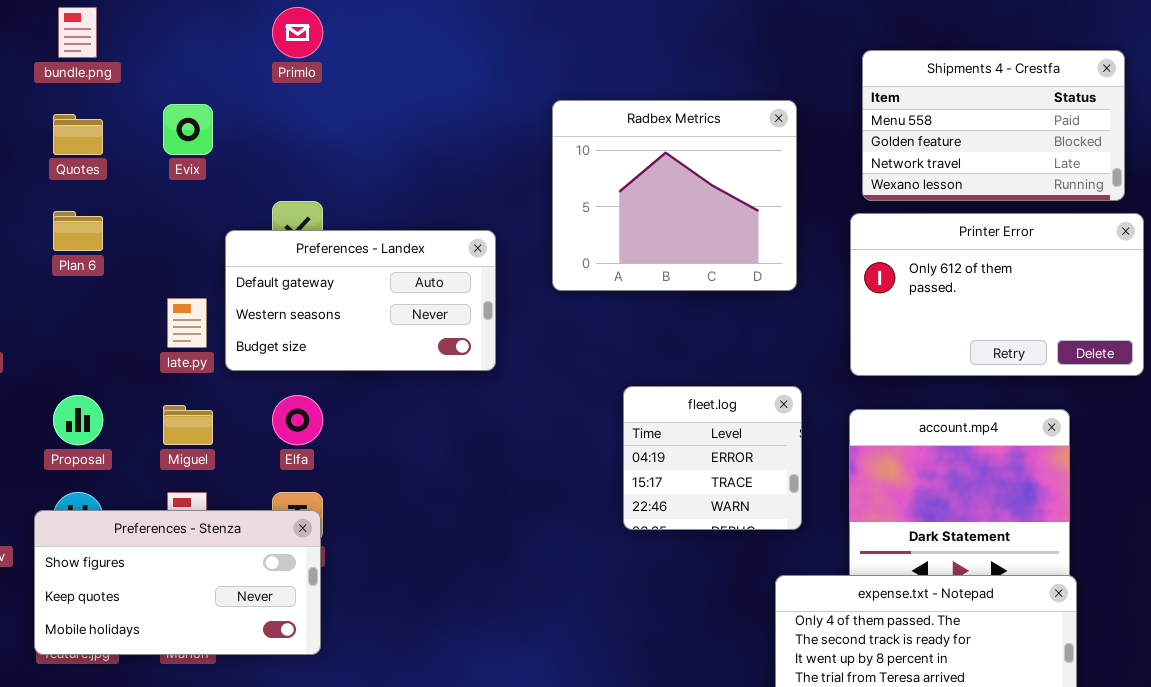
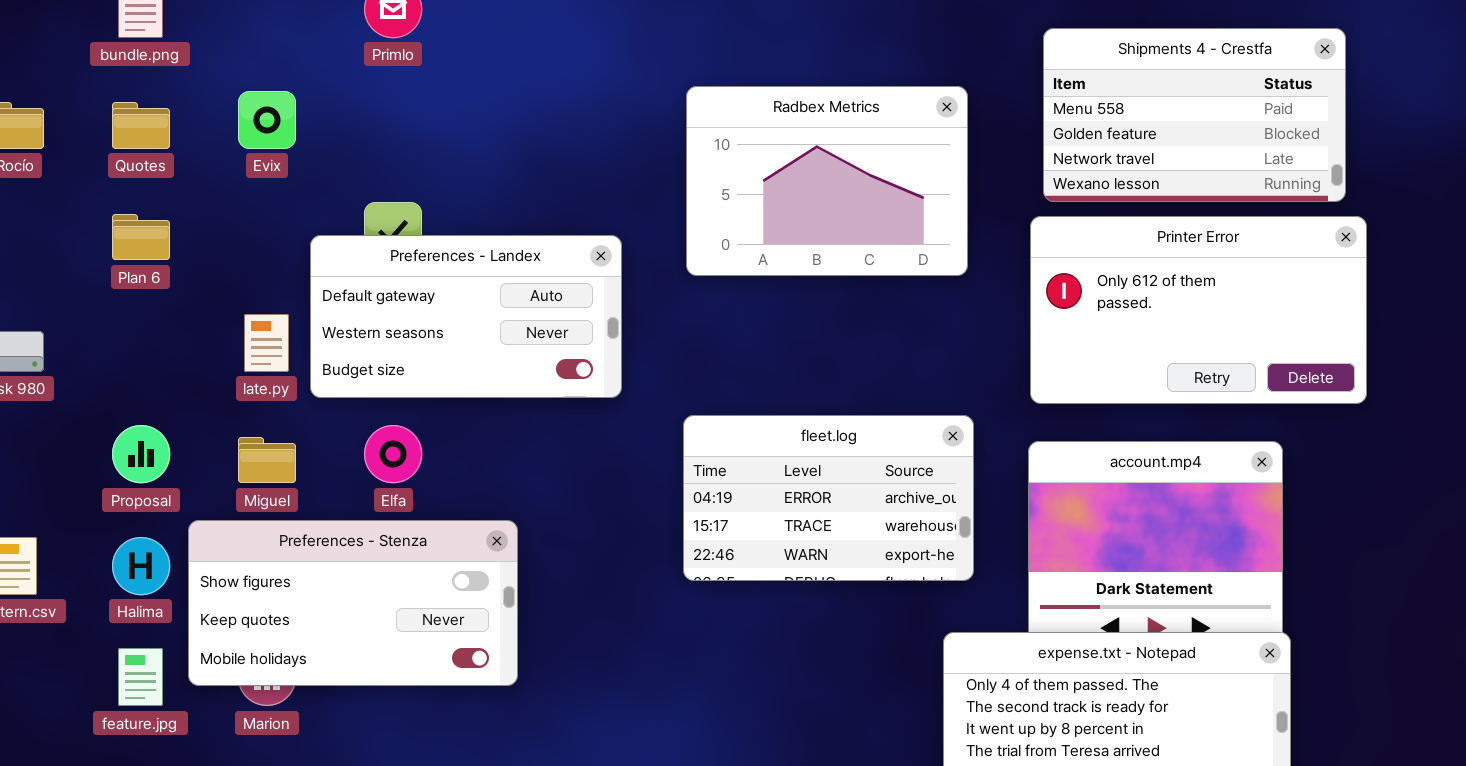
Radbex Metrics: [552,100,797,291] -> [686,86,968,276], resized
fleet.log: [623,386,802,530] -> [683,415,974,581], resized
Preferences - Stenza: [34,510,321,655] -> [188,520,518,686], moved

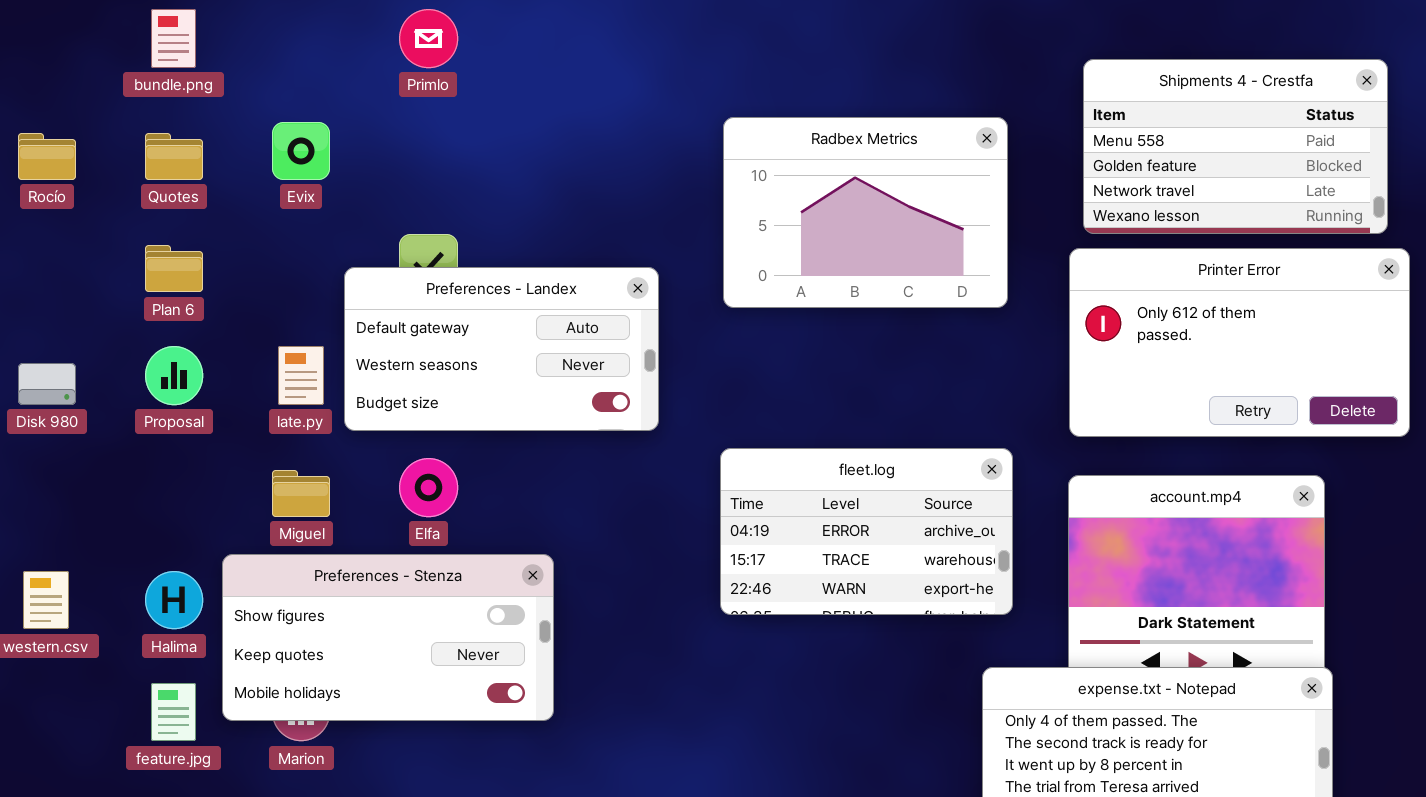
Proposal: [112,425,170,483] -> [145,346,203,405], moved

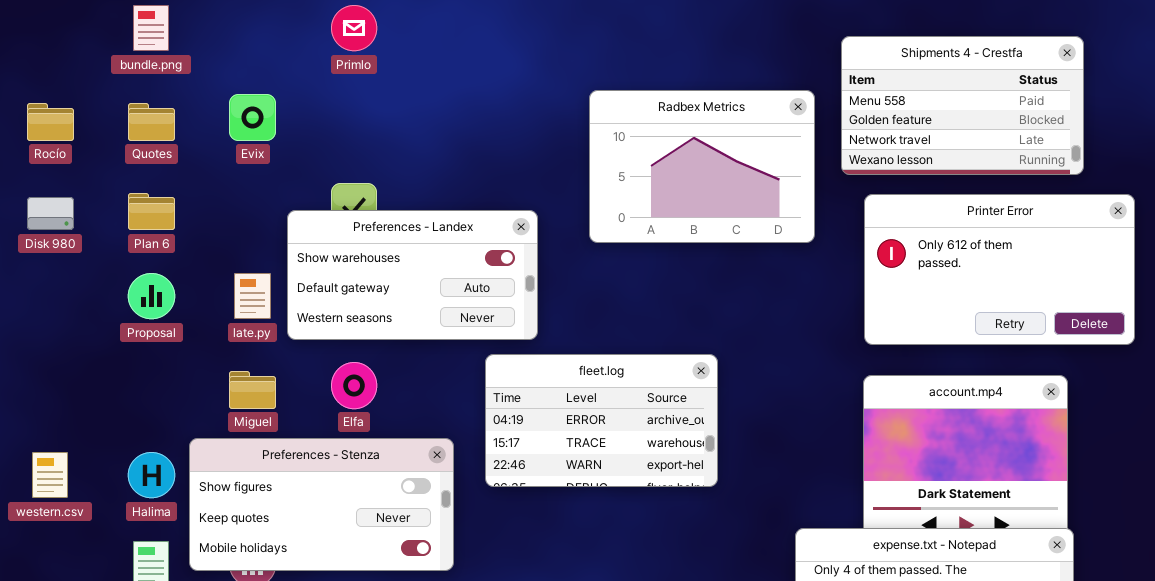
Shipments 4 - Crestfa: [1083,59,1388,234] -> [841,36,1084,175], moved
Preferences - Landex: [344,267,659,431] -> [287,210,538,340], scrolled up 1 row
Disk 980: [18,363,76,405] -> [27,197,74,230], moved
fleet.log: [720,448,1013,615] -> [485,354,718,487], moved

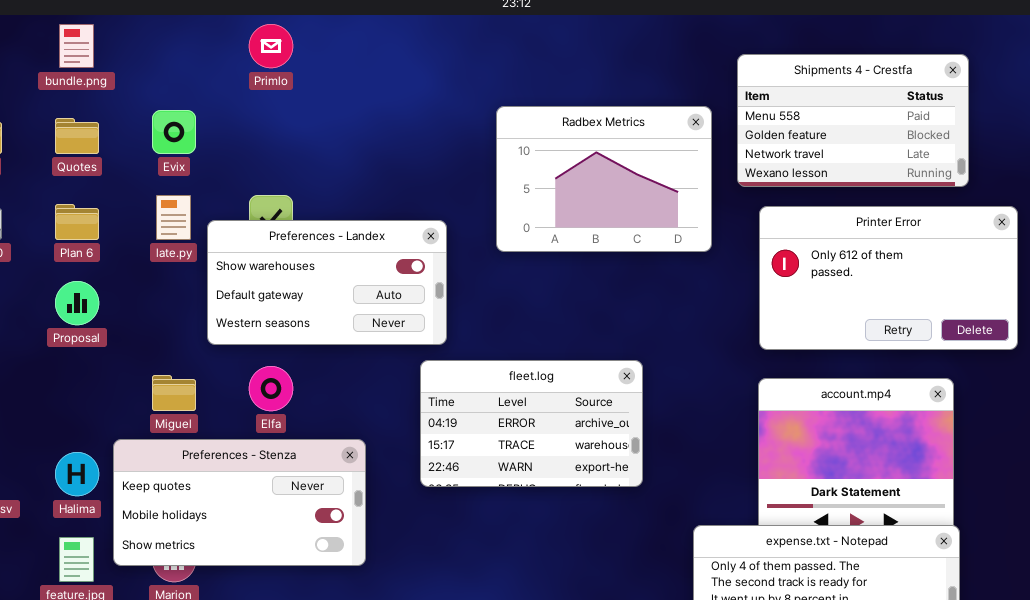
late.py: [234,273,271,319] -> [156,195,191,240], moved
fleet.log: [485,354,718,487] -> [420,360,643,487], moved
Preferences - Stenza: [189,438,454,571] -> [113,439,366,566], scrolled down 1 row

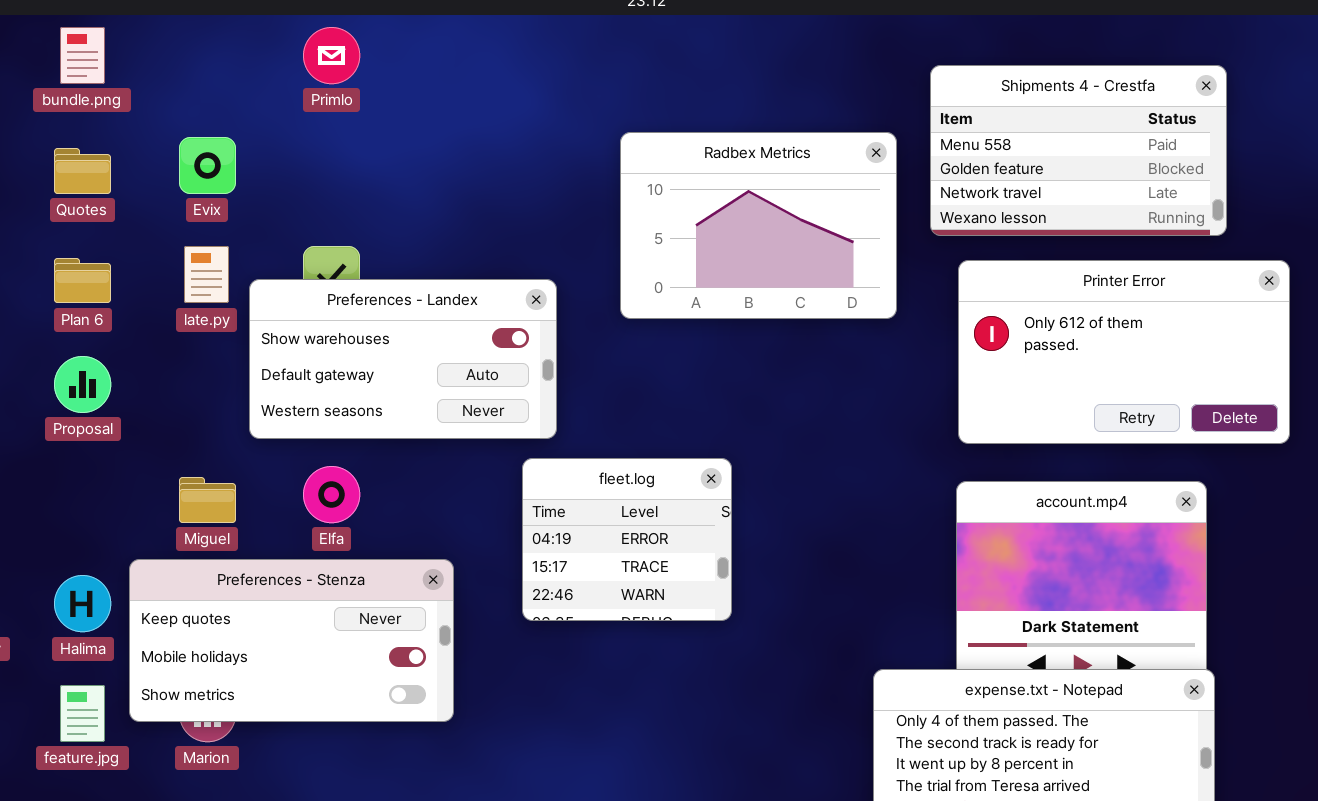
fleet.log: [420,360,643,487] -> [522,458,732,621], resized

